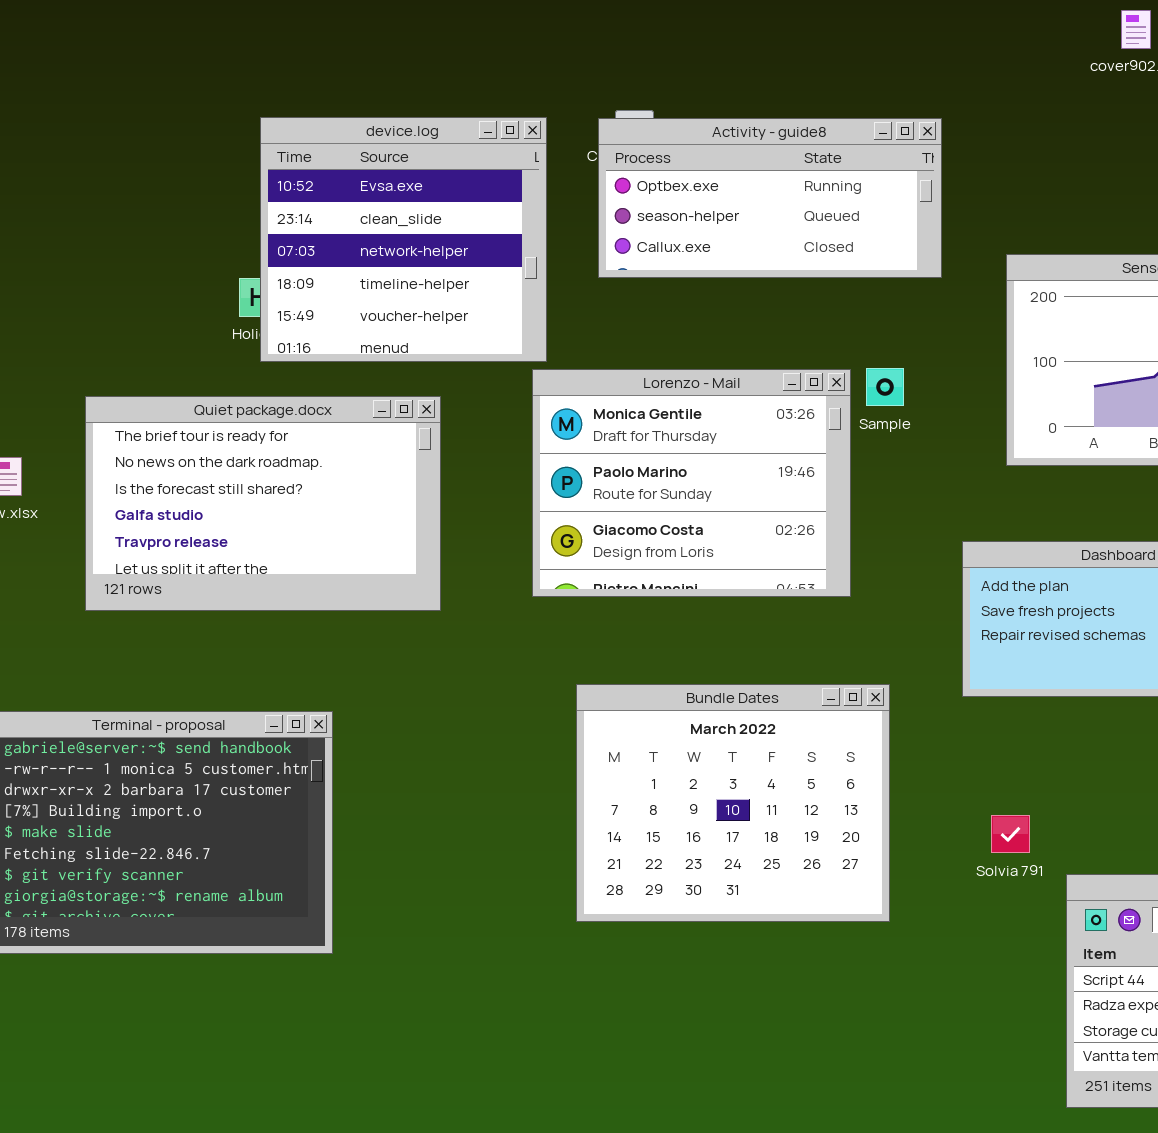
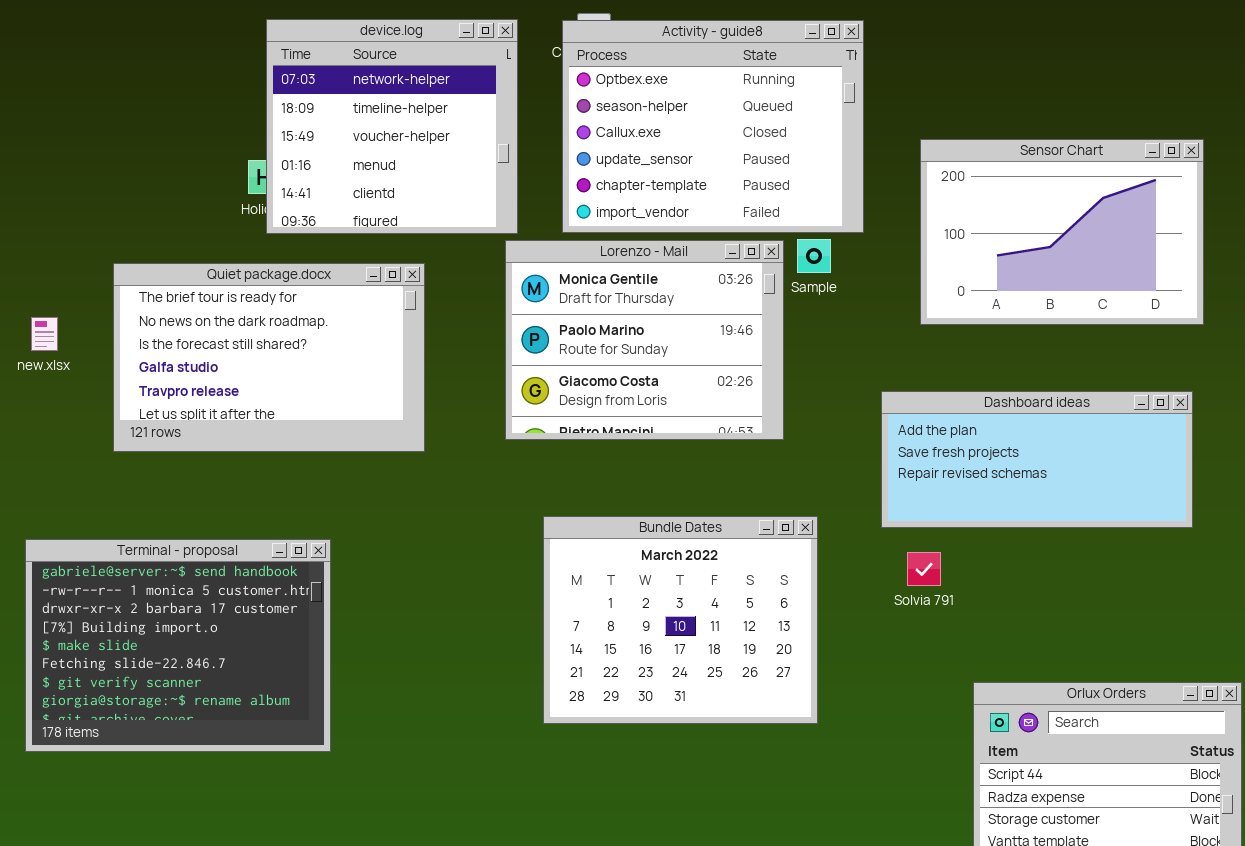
device.log: [260,117,547,362] -> [266,19,518,234], scrolled down 2 rows
Activity - guide8: [598,118,942,278] -> [562,20,864,233], resized
Solvia 791: [991,815,1030,853] -> [907,552,941,586], moved

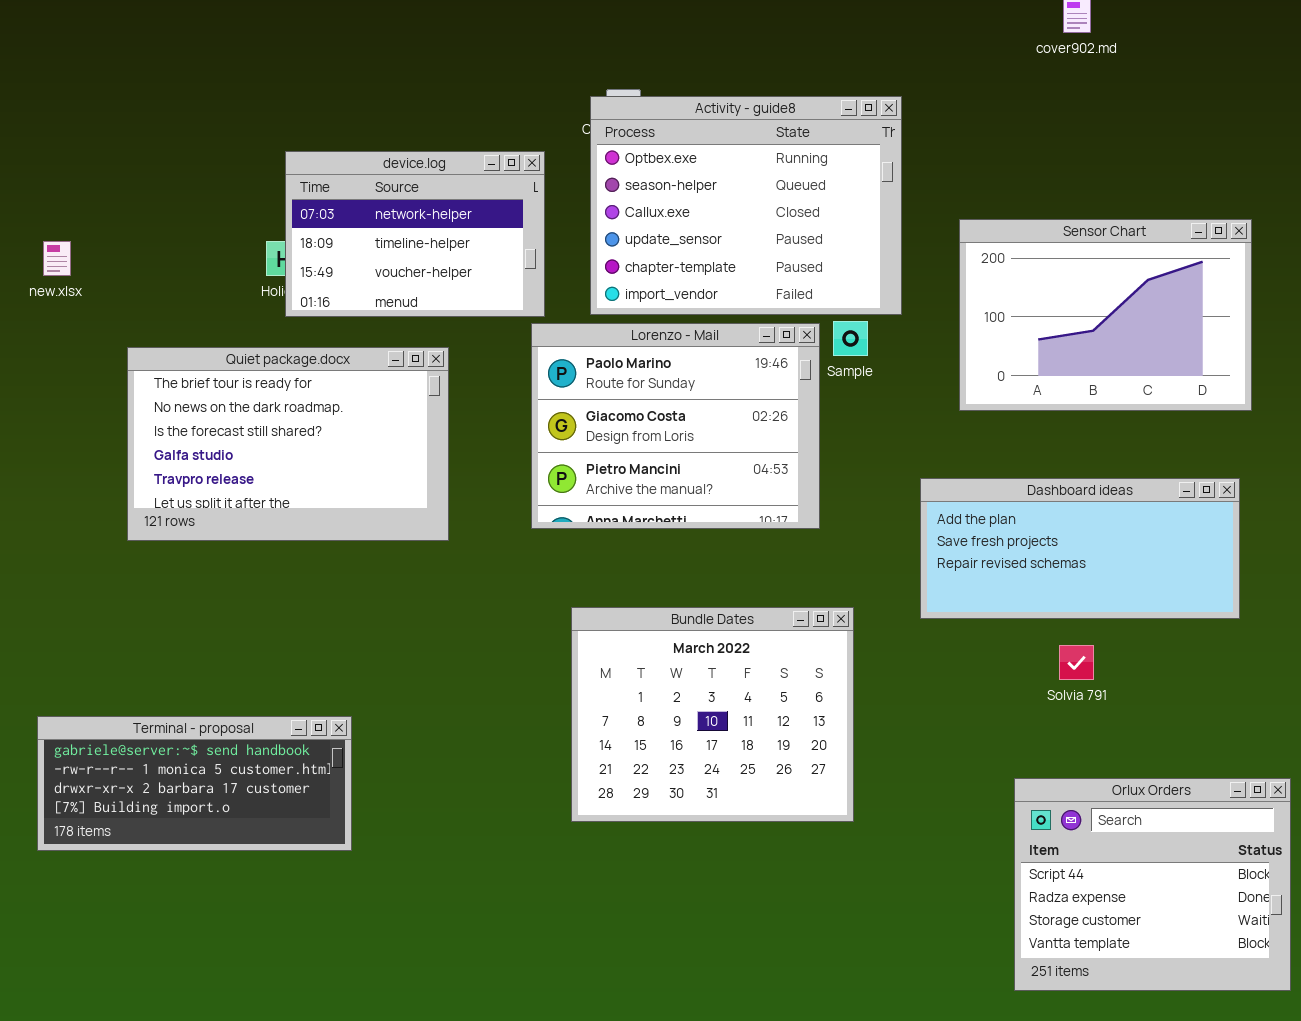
device.log: [266,19,518,234] -> [285,151,545,317], resized
Lorenzo - Mail: [505,240,784,440] -> [531,323,820,529], scrolled down 1 row
new.xlsx: [31,317,58,351] -> [43,241,71,276], moved
Terminal - proposal: [25,539,331,752] -> [37,716,352,851], resized
Solvia 791: [907,552,941,586] -> [1059,645,1094,680], moved

